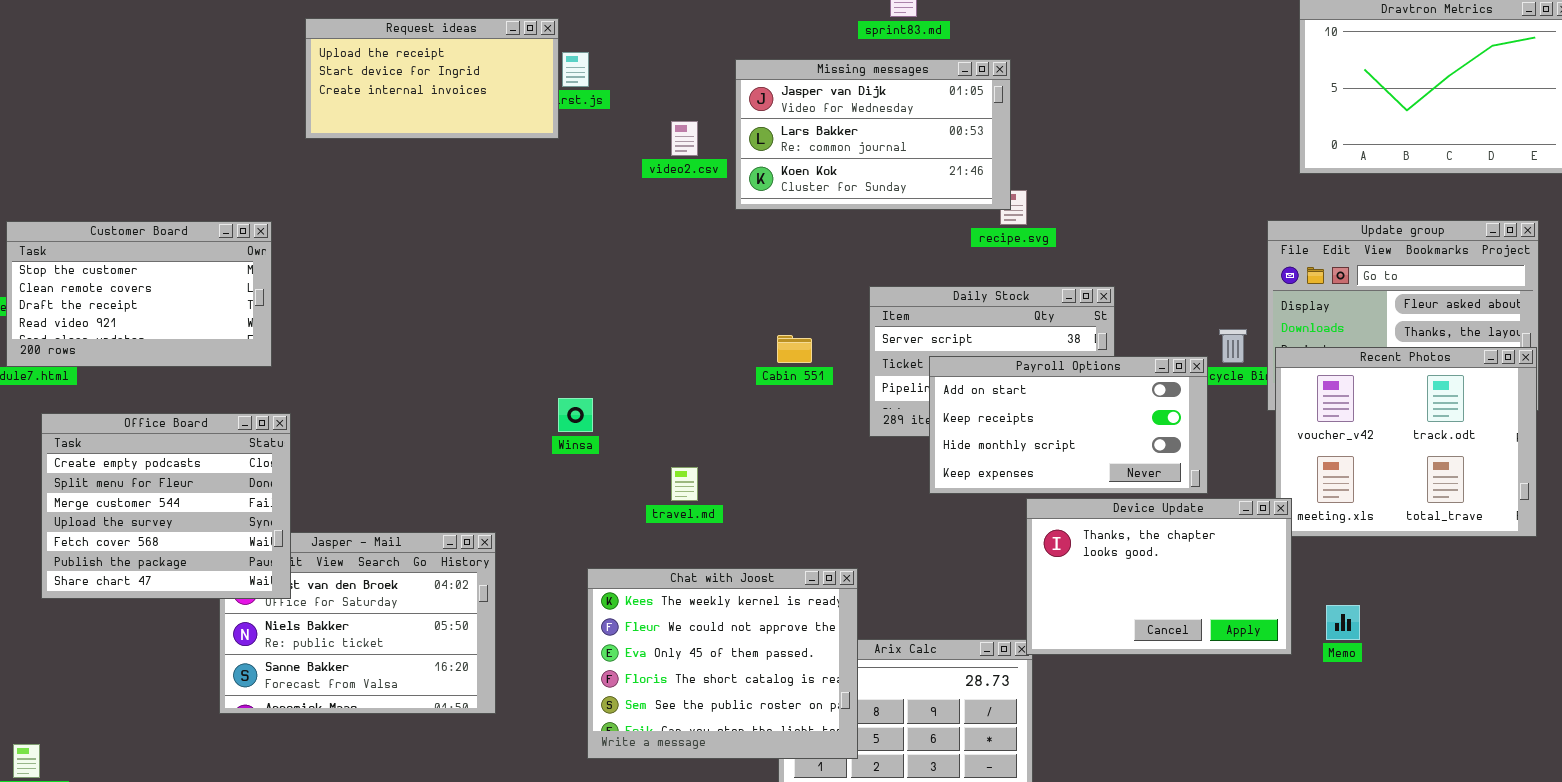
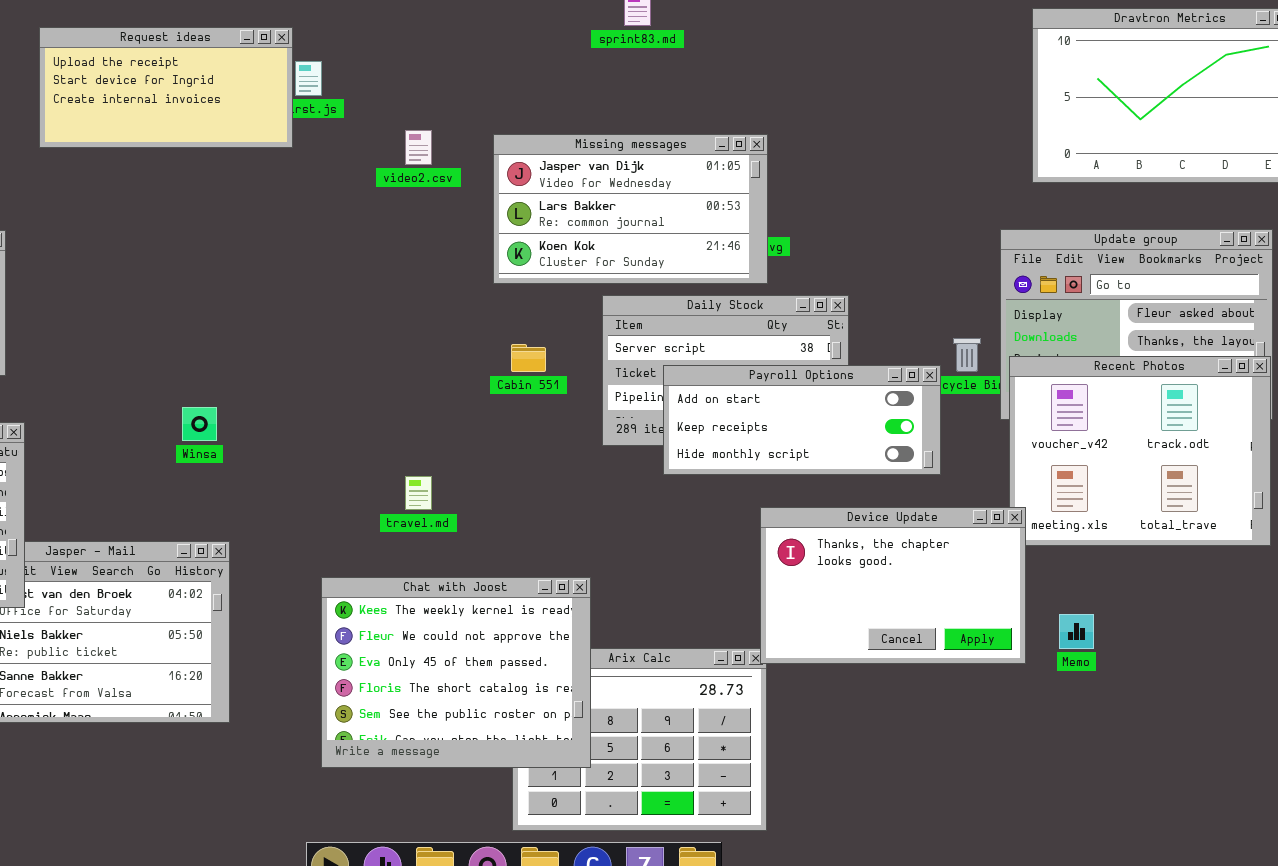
Missing messages: [735,59,1011,210] -> [493,134,768,284], moved
Payroll Options: [929,356,1208,494] -> [663,365,941,475], resized
Winsa: [558,398,593,432] -> [182,407,217,441], moved

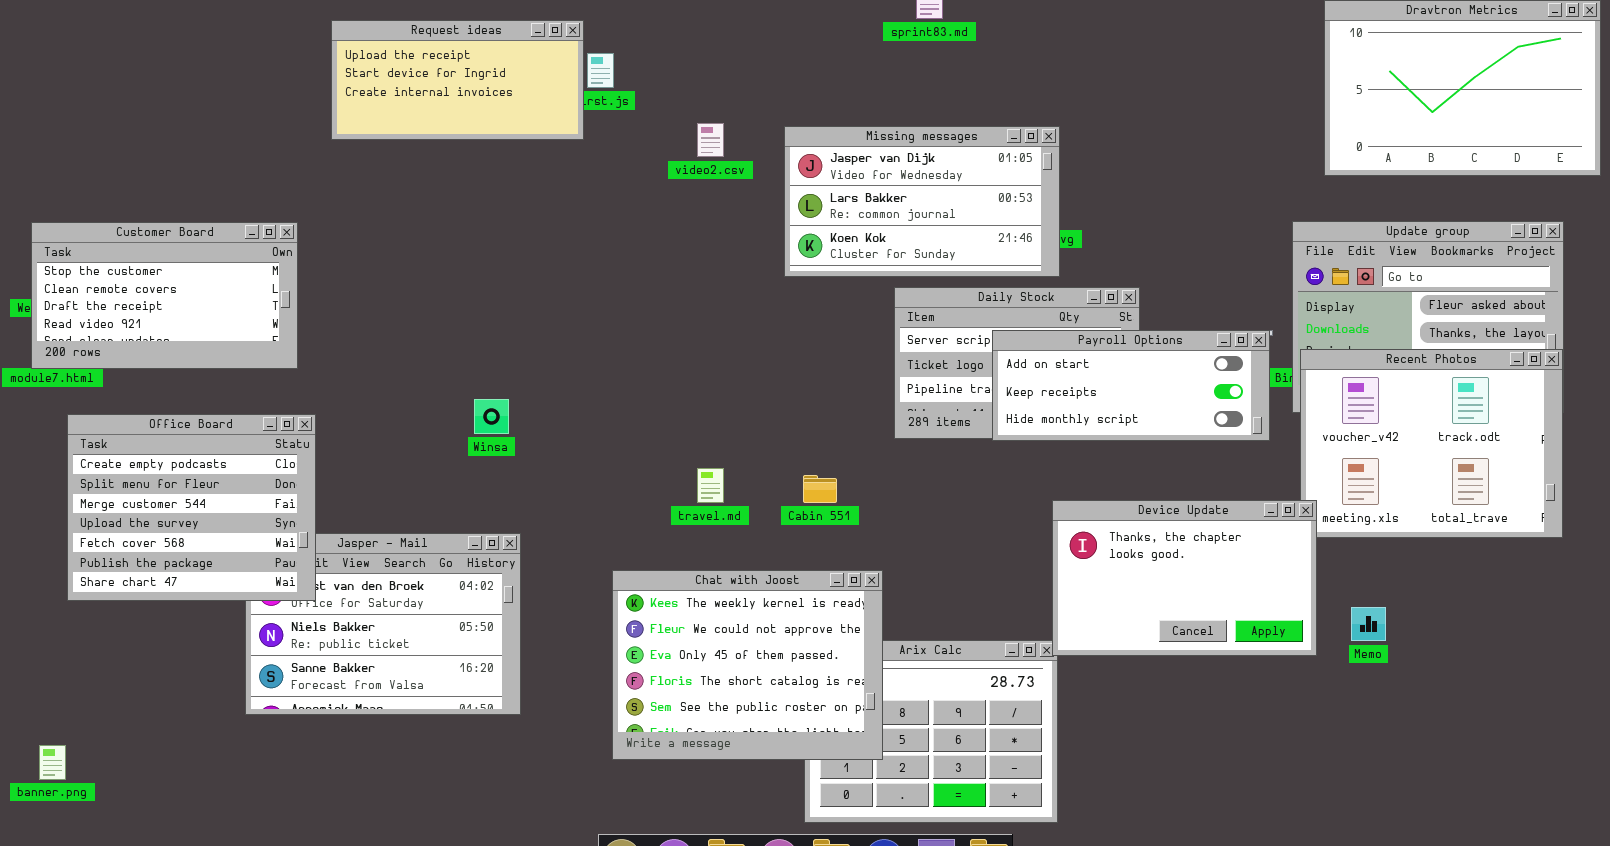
Cabin 551: [511,344,546,372] -> [803,475,837,503], moved
Payroll Options: [663,365,941,475] -> [992,330,1270,441], moved

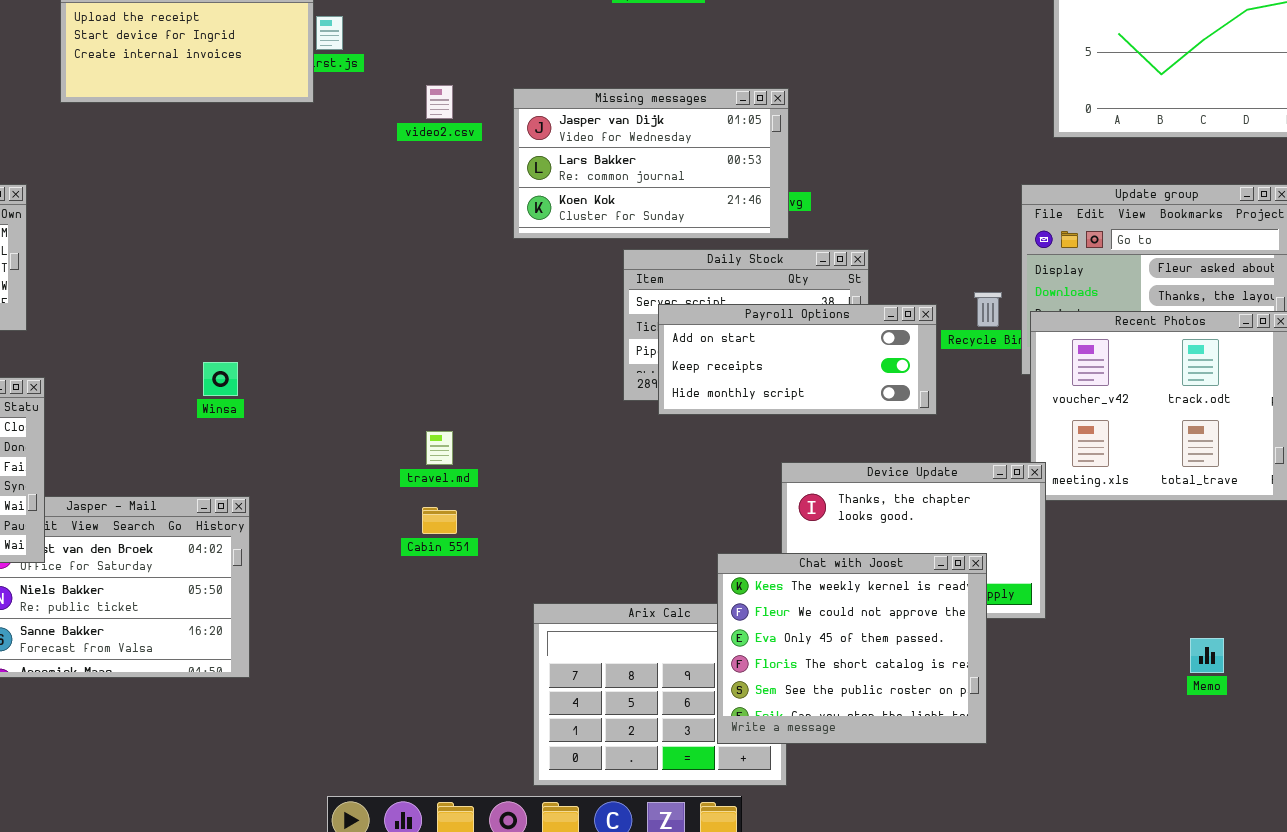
Payroll Options: [992,330,1270,441] -> [658,304,937,415], moved
Cabin 551: [803,475,837,503] -> [422,507,457,534], moved
Chat with Joost: [612,570,883,760] -> [717,553,987,744], moved
Memo: [1351,607,1386,641] -> [1190,638,1224,673], moved

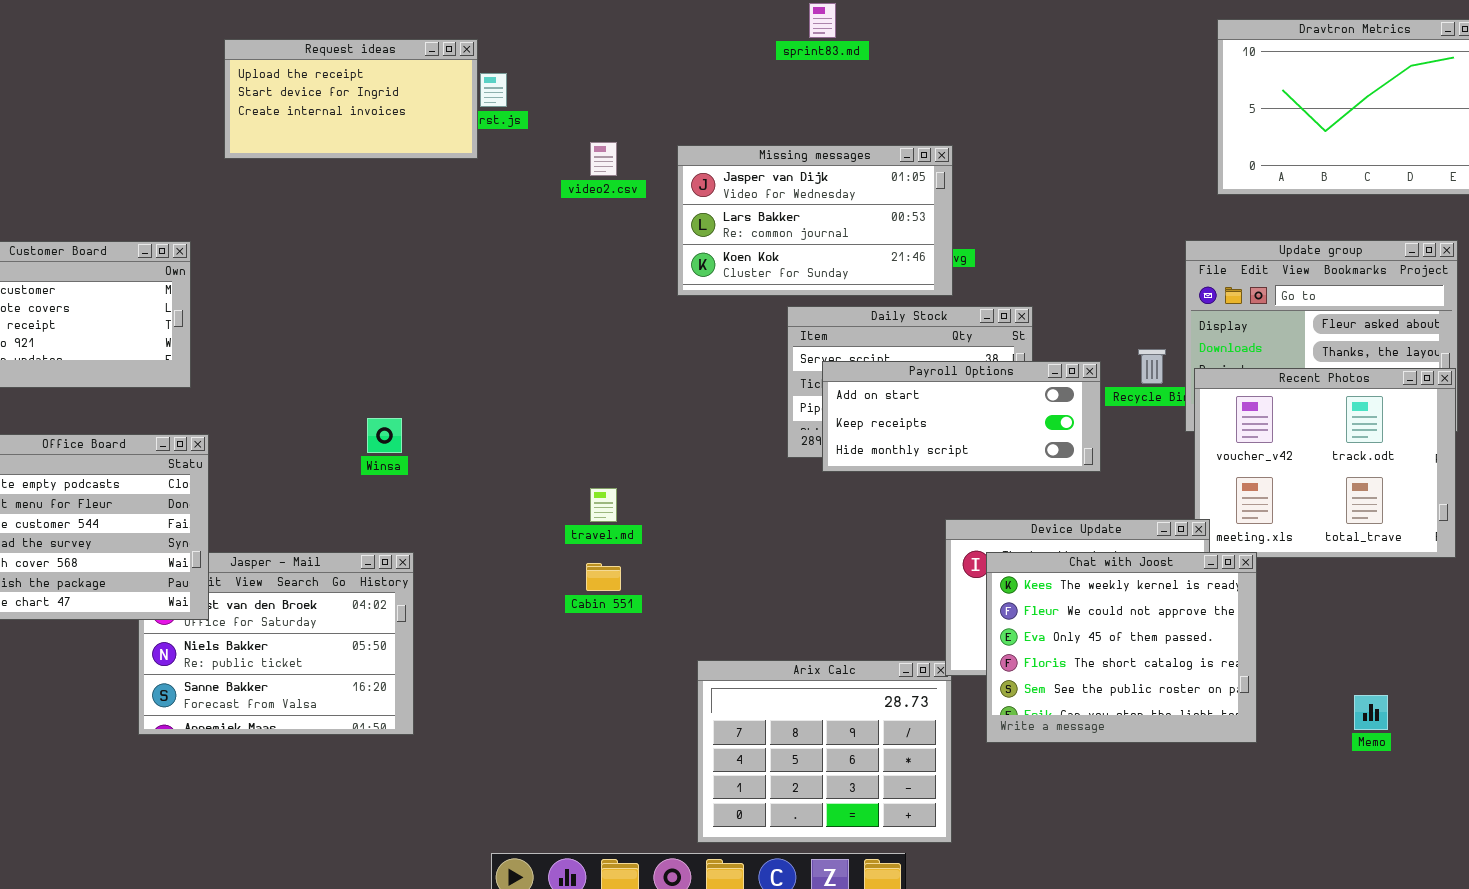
Chat with Joost: [717,553,987,744] -> [986,552,1257,743], moved

